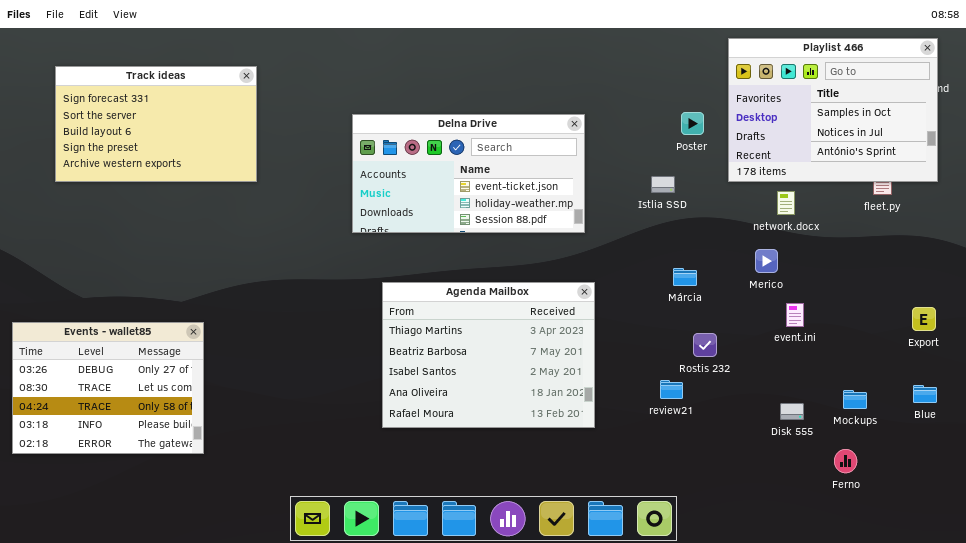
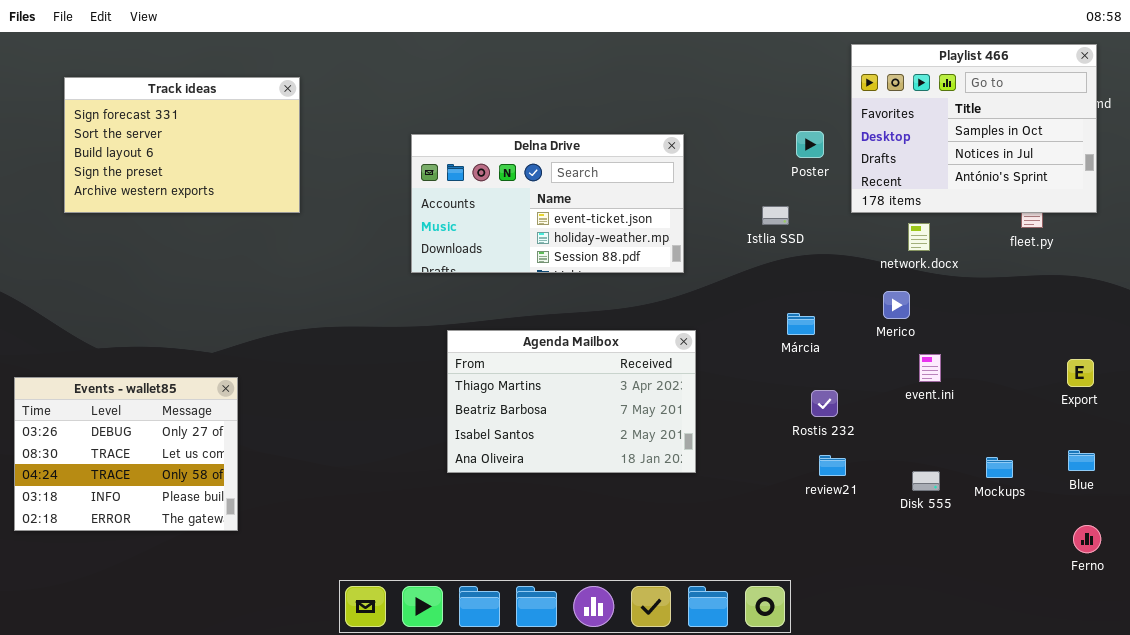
Agenda Mailbox: [382,282,595,428] -> [447,330,696,473], resized
review21: [660,380,683,399] -> [819,455,846,476], moved
Ferno: [834,449,857,473] -> [1073,525,1101,553], moved

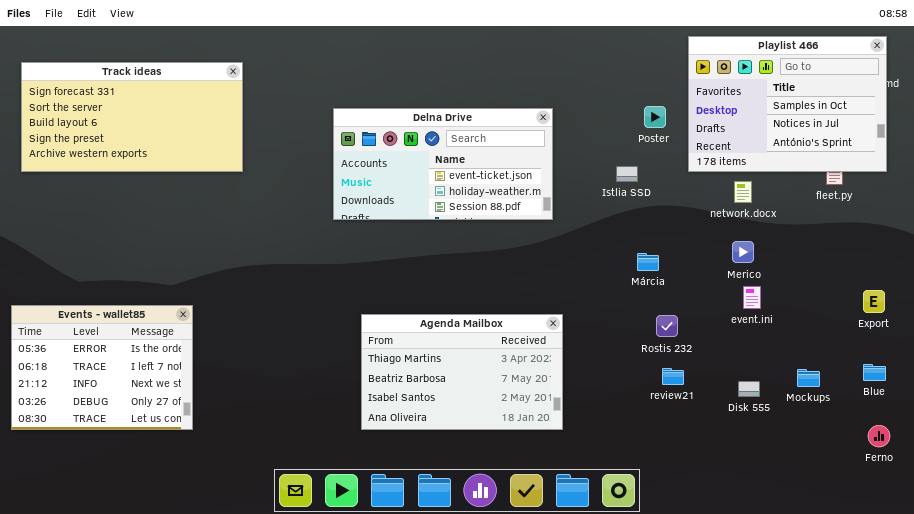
Track ideas: [64,77,300,213] -> [21,62,243,172], resized
Merico: [883,291,910,319] -> [732,241,754,263], moved
Agenda Mailbox: [447,330,696,473] -> [361,314,563,430], moved
Events - wallet85: [14,377,238,531] -> [11,305,193,430], scrolled up 3 rows

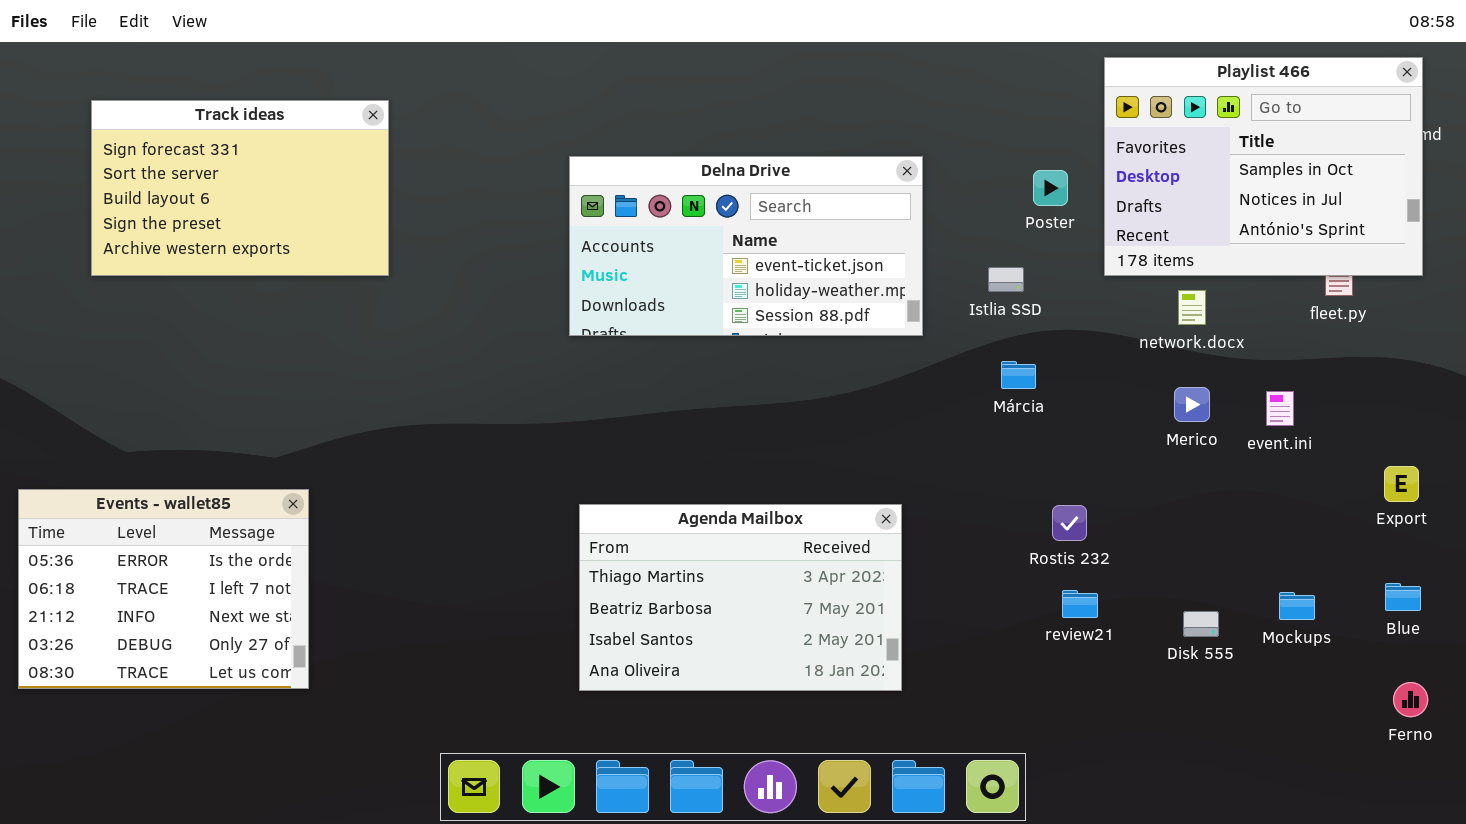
Track ideas: [21,62,243,172] -> [91,100,389,276], resized
Delna Drive: [333,108,553,220] -> [569,156,923,336], moved
Márcia: [637,253,659,271] -> [1001,361,1036,389], moved
event.ini: [743,286,761,309] -> [1266,391,1294,426], moved

